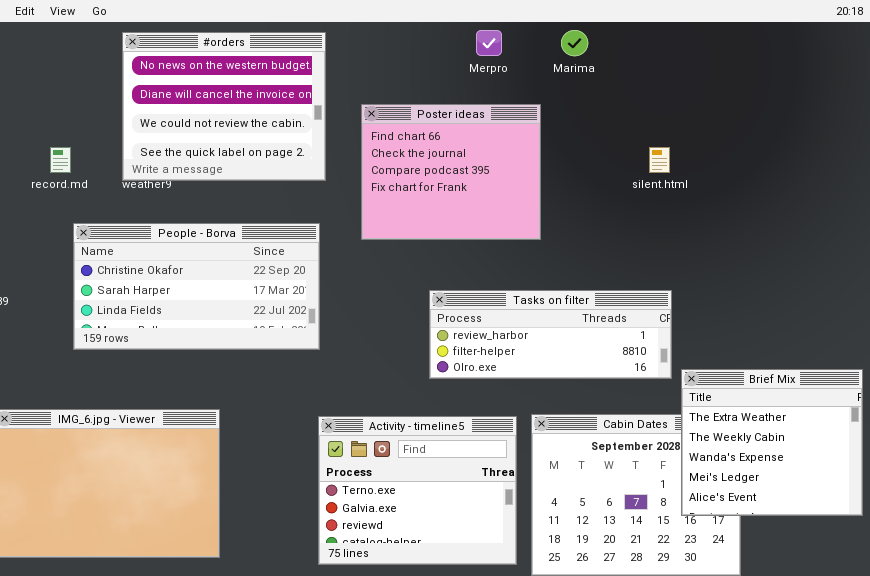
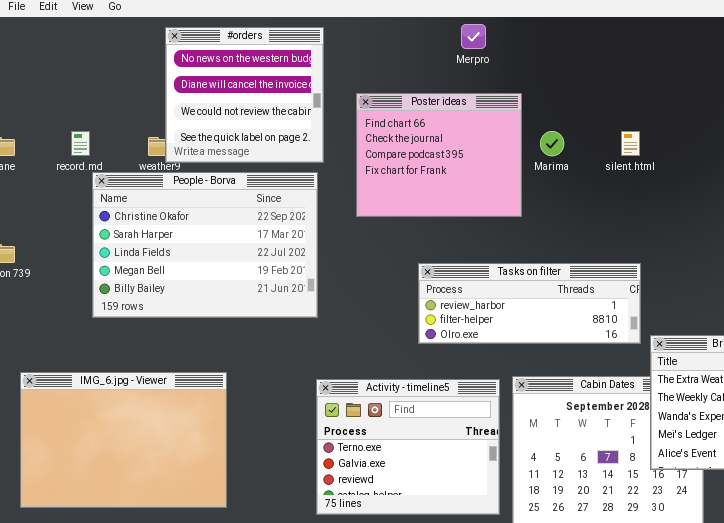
Marima: [561,30,588,56] -> [540,131,564,156], moved
#orders: [122,32,326,181] -> [165,27,324,163], resized
People - Borva: [73,223,320,350] -> [92,172,318,318], resized

